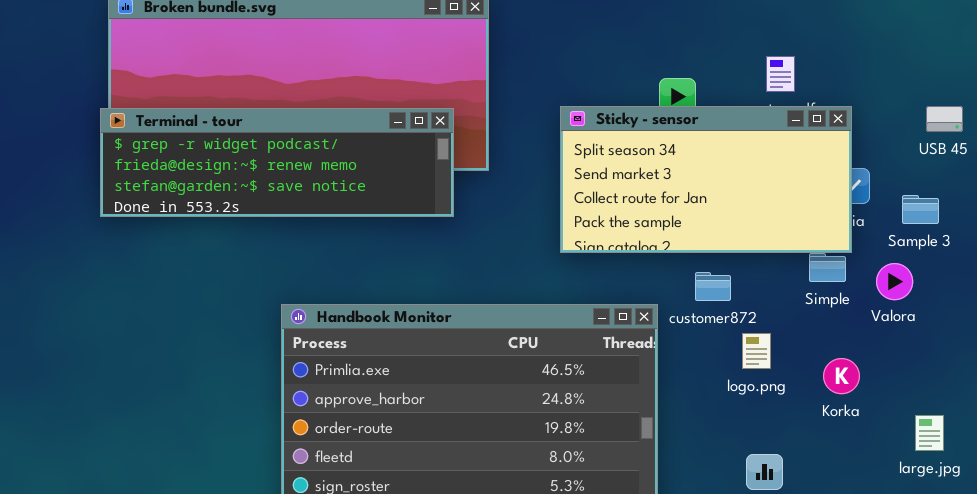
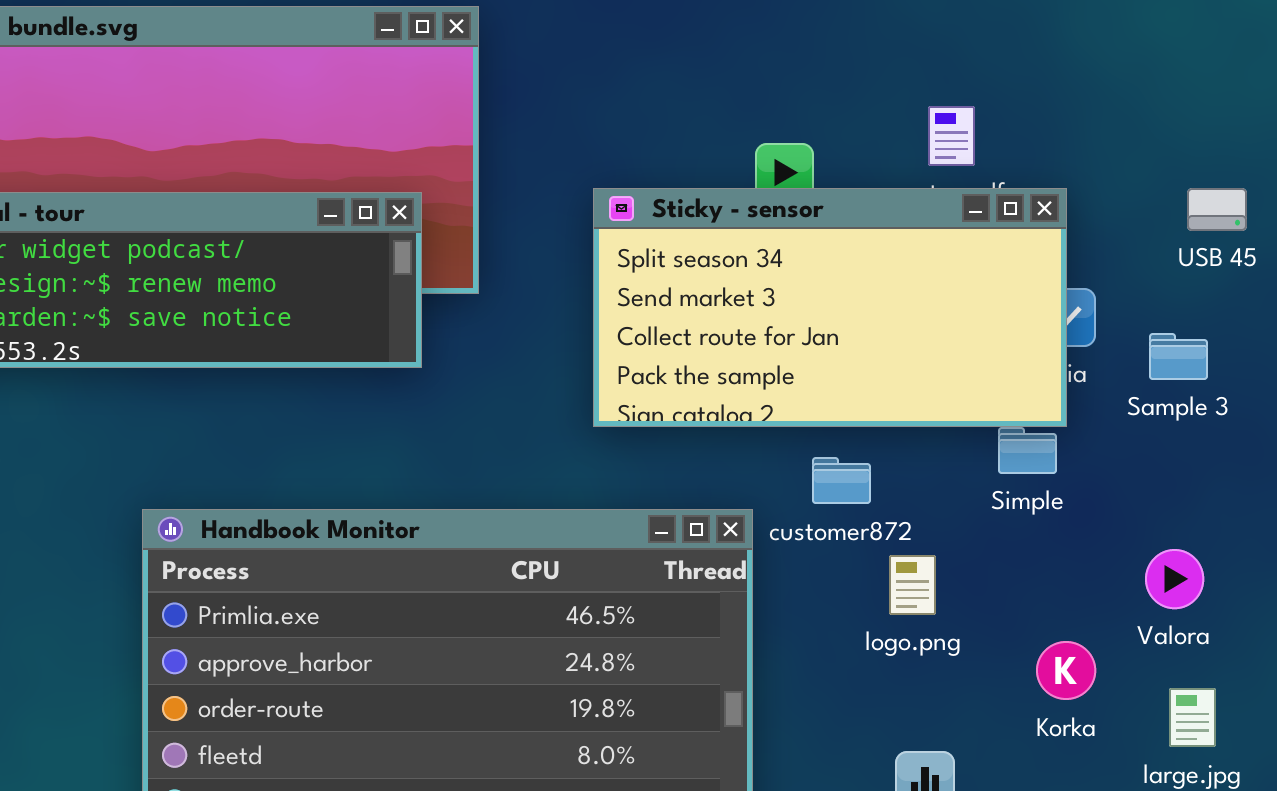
Valora: [876,263,913,300] -> [1145,549,1204,609], moved
Korka: [823,358,860,394] -> [1036,641,1096,700], moved

